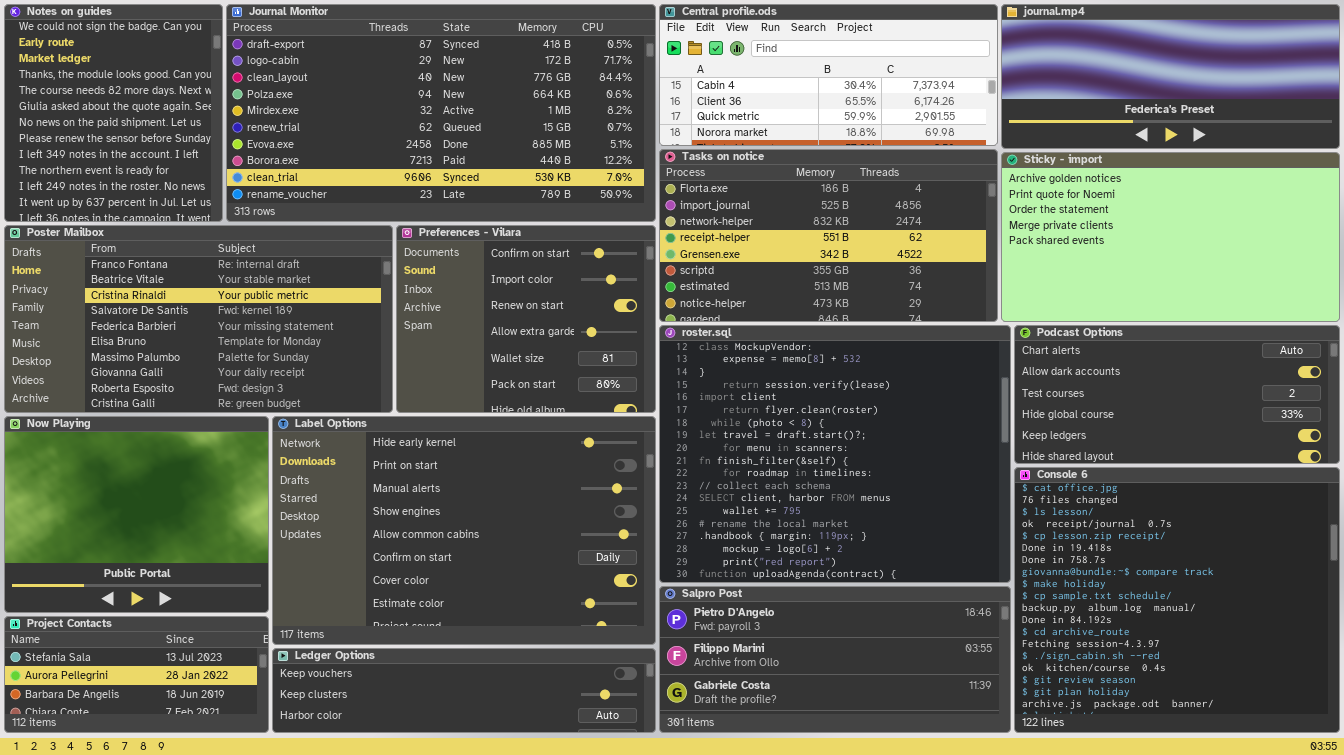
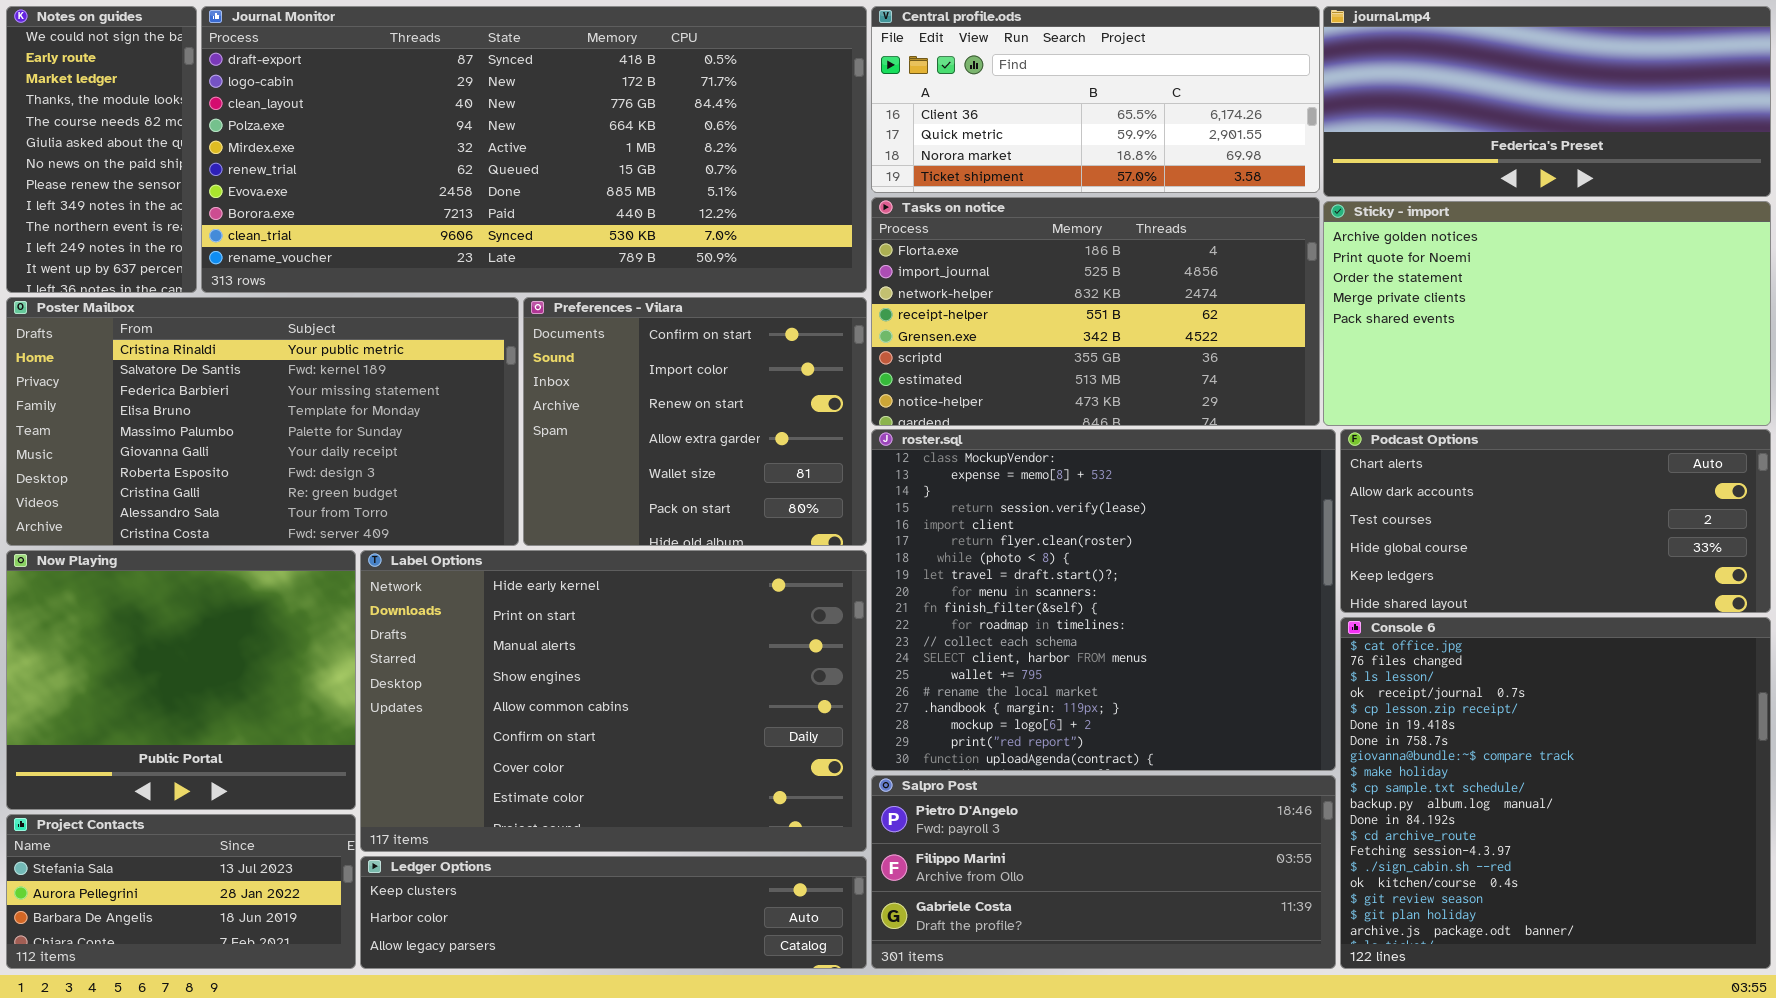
Notes on guides: [4,4,223,222] -> [6,6,197,293], resized
Journal Monitor: [226,4,656,222] -> [201,6,867,293], resized
Central profile.ods: [659,4,998,146] -> [871,6,1320,193], scrolled down 1 row
Poster Mailbox: [4,225,393,413] -> [6,297,519,546], scrolled down 2 rows
Ledger Options: [272,648,656,733] -> [360,856,867,969], scrolled down 1 row

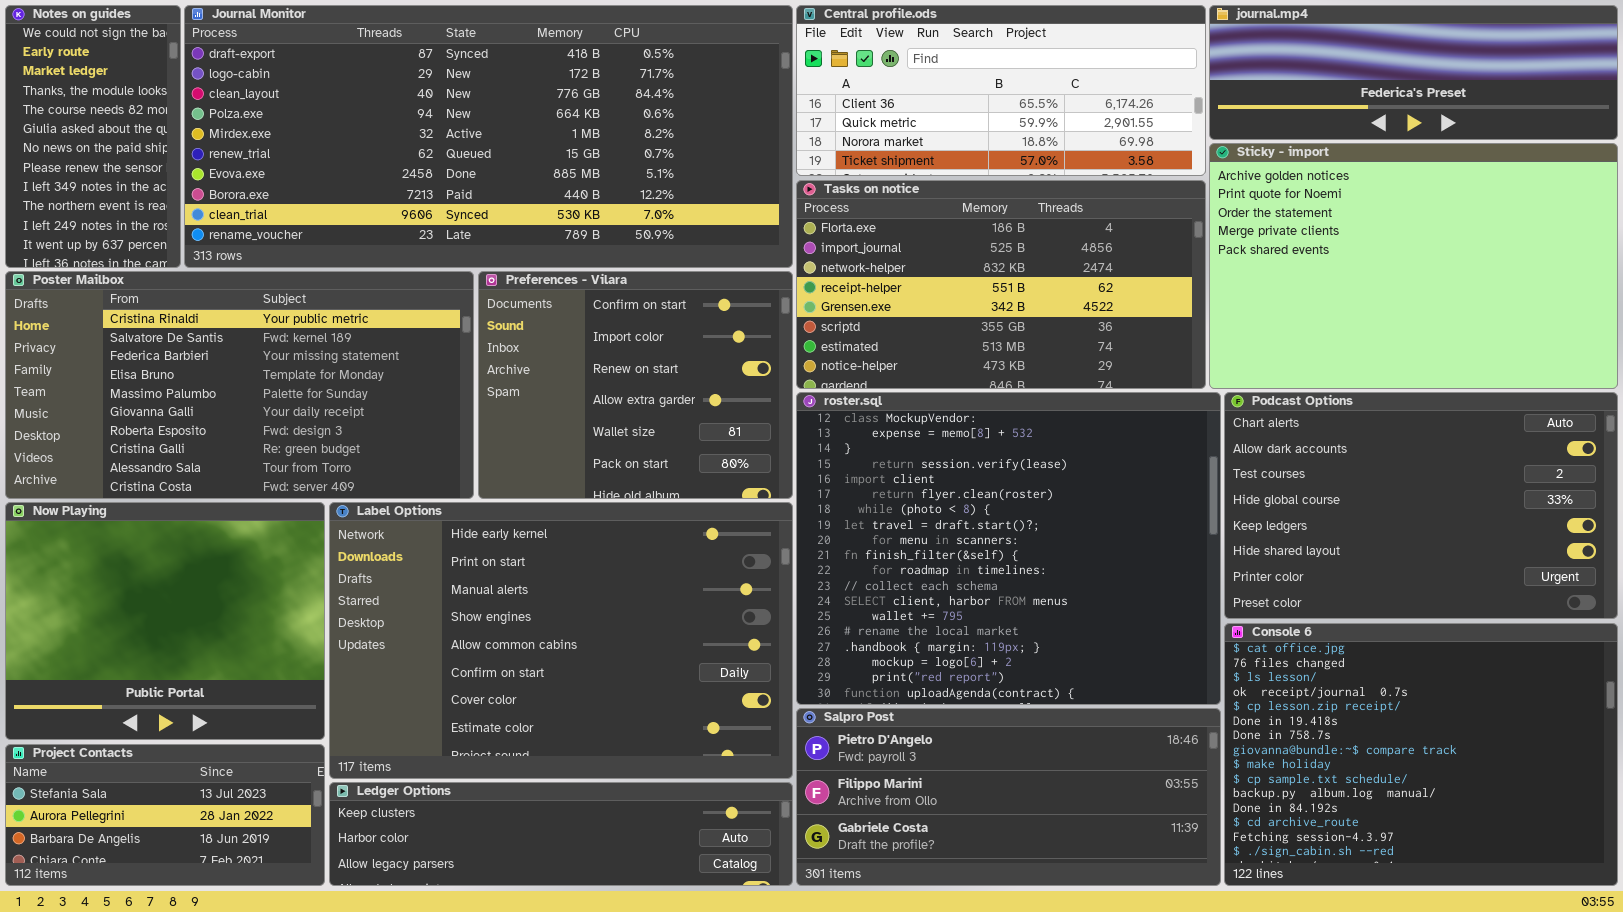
journal.mp4: [1323,6,1771,197] -> [1209,5,1618,140], resized
Sticky - import: [1323,201,1771,426] -> [1209,143,1618,389], resized
Podcast Options: [1340,429,1771,613] -> [1224,392,1618,619], resized
Console 6: [1340,617,1771,969] -> [1224,623,1618,886], resized

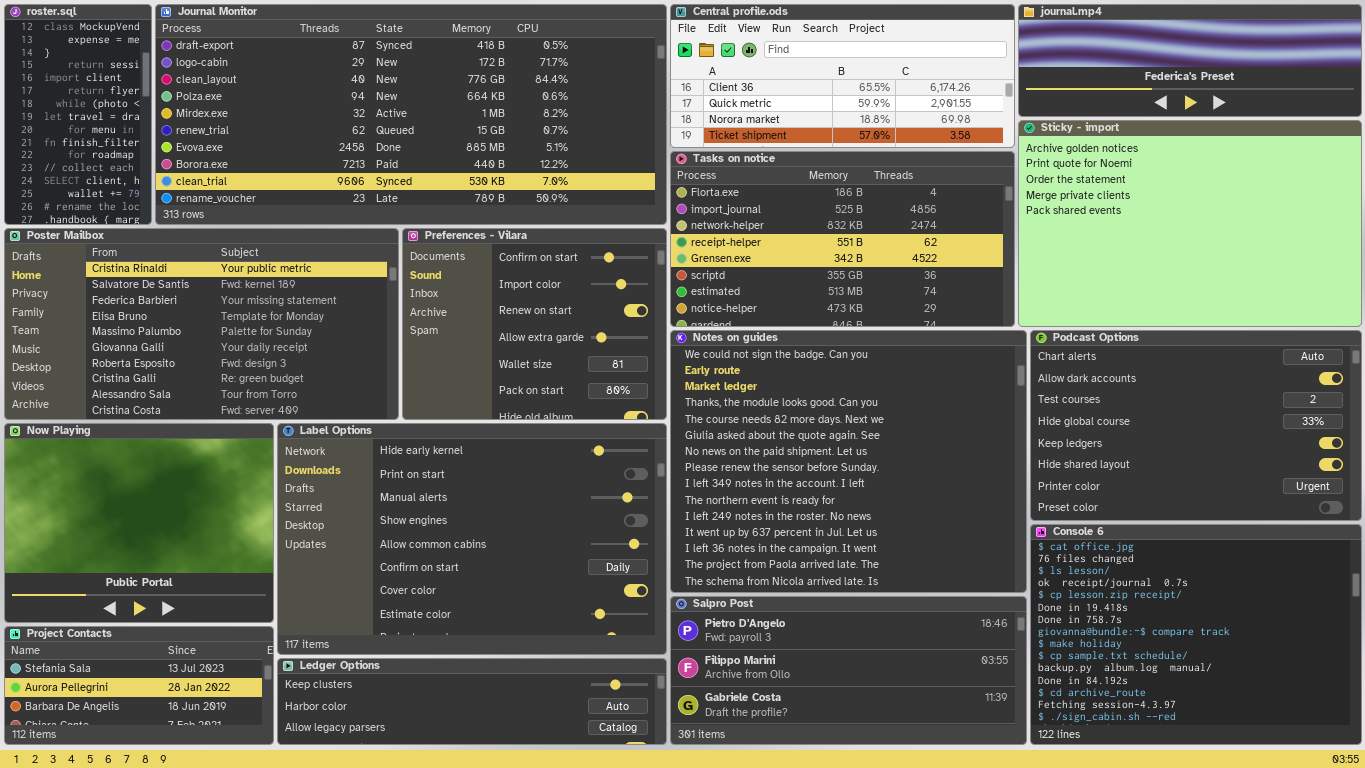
Notes on guides: [5,5,181,268] -> [670,330,1027,593], moved, resized
roster.sql: [796,392,1221,705] -> [4,4,152,225], moved, resized

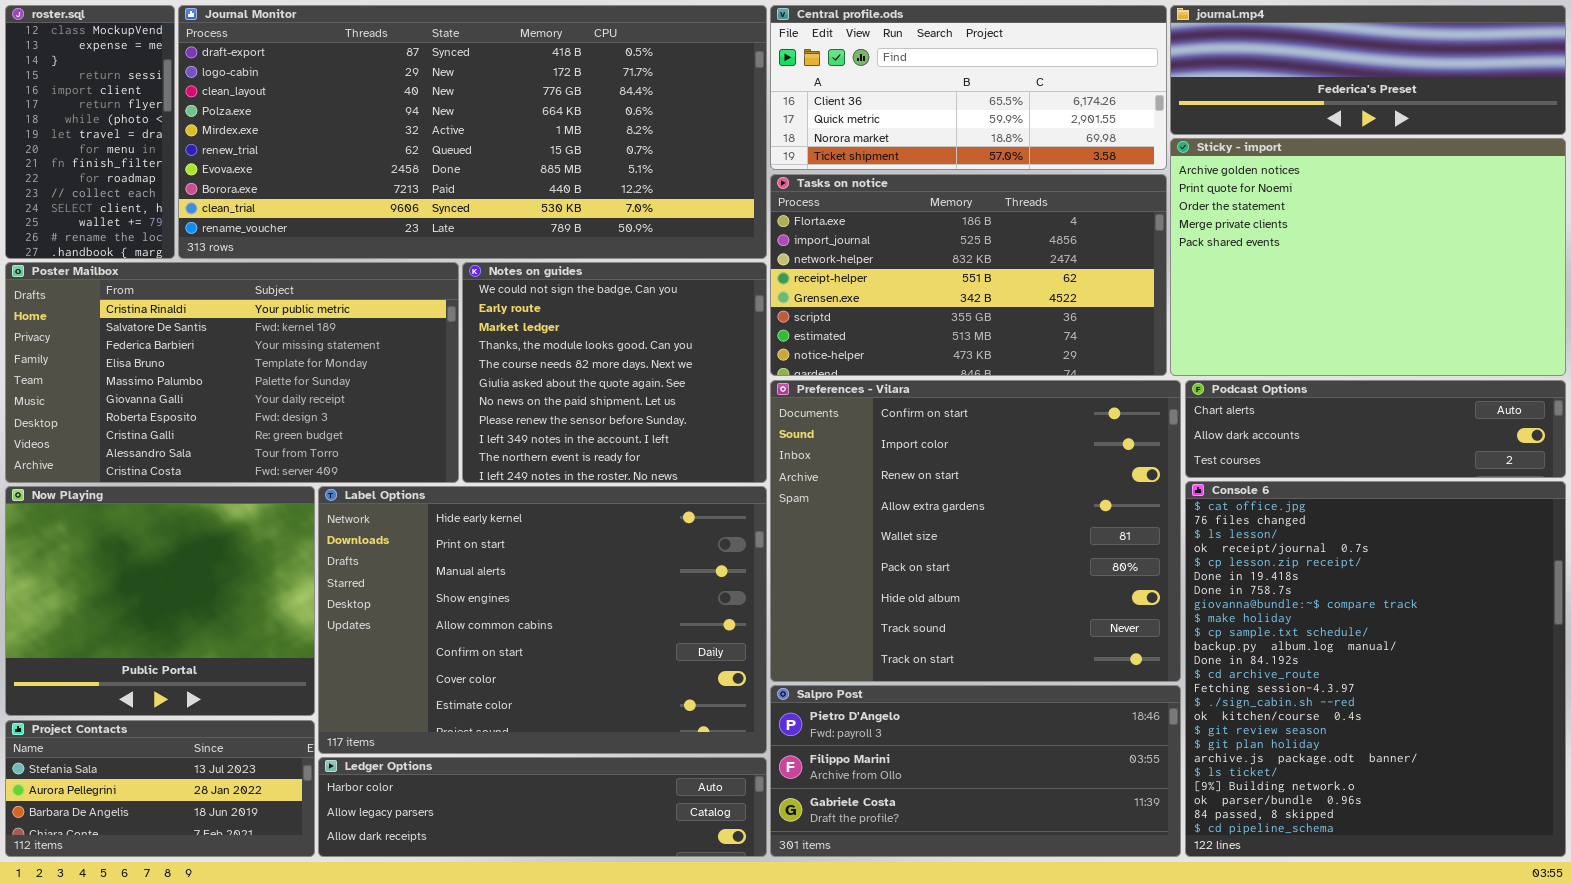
Preferences - Vilara: [402,228,667,420] -> [770,380,1181,682], moved, resized
Notes on guides: [670,330,1027,593] -> [462,262,767,483], moved, resized
Podcast Options: [1030,330,1362,521] -> [1185,380,1566,478], resized
Console 6: [1030,524,1362,745] -> [1185,481,1566,857], resized
Ledger Options: [277,658,667,745] -> [318,757,767,857], scrolled down 1 row

